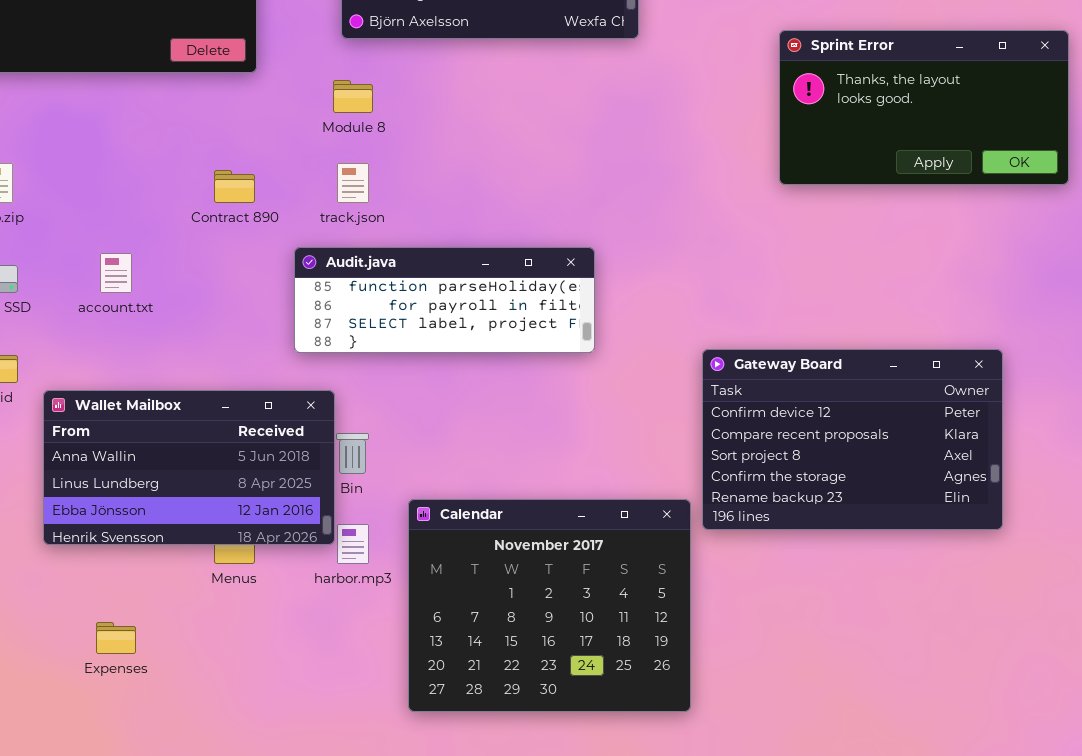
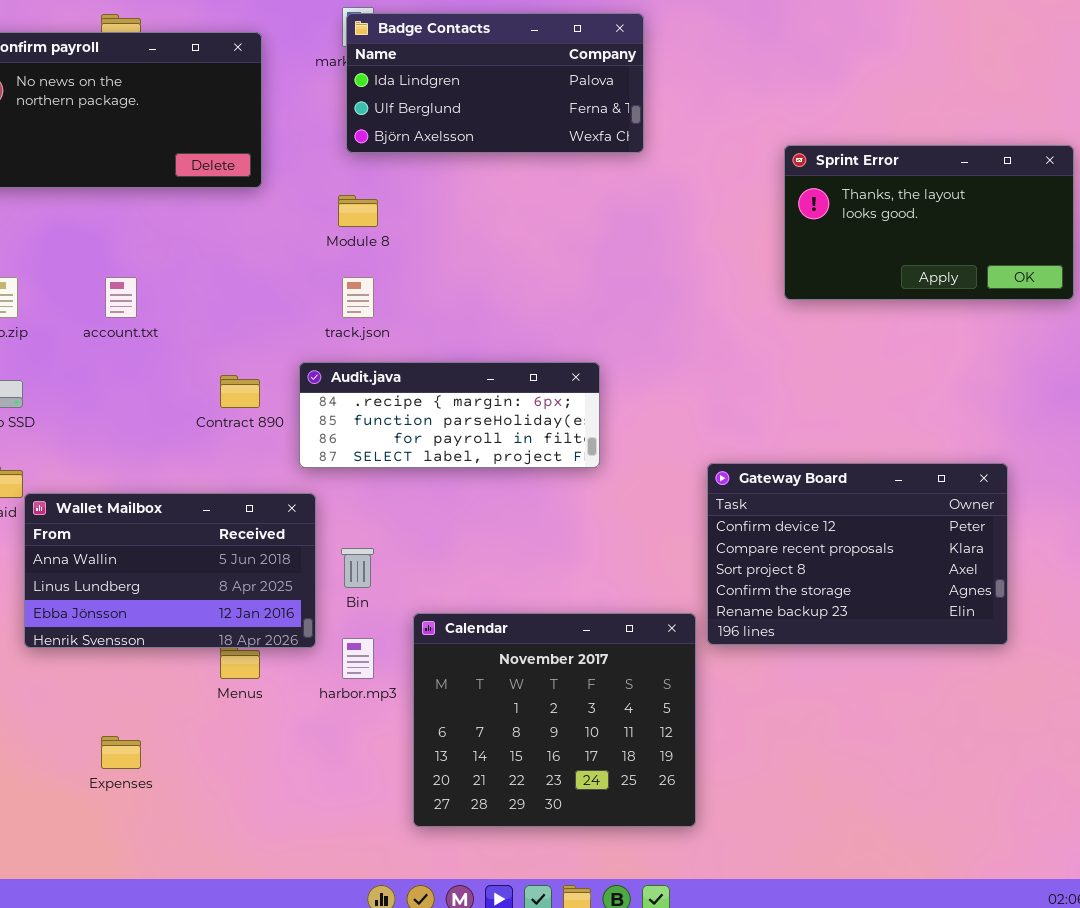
Contract 890: [214,170,255,203] -> [220,375,260,408], moved
Audit.java: [294,247,595,353] -> [299,362,600,468], scrolled up 1 row
account.txt: [100,253,132,293] -> [105,277,137,318], moved
Wallet Mailbox: [43,390,335,545] -> [24,493,316,648], moved

